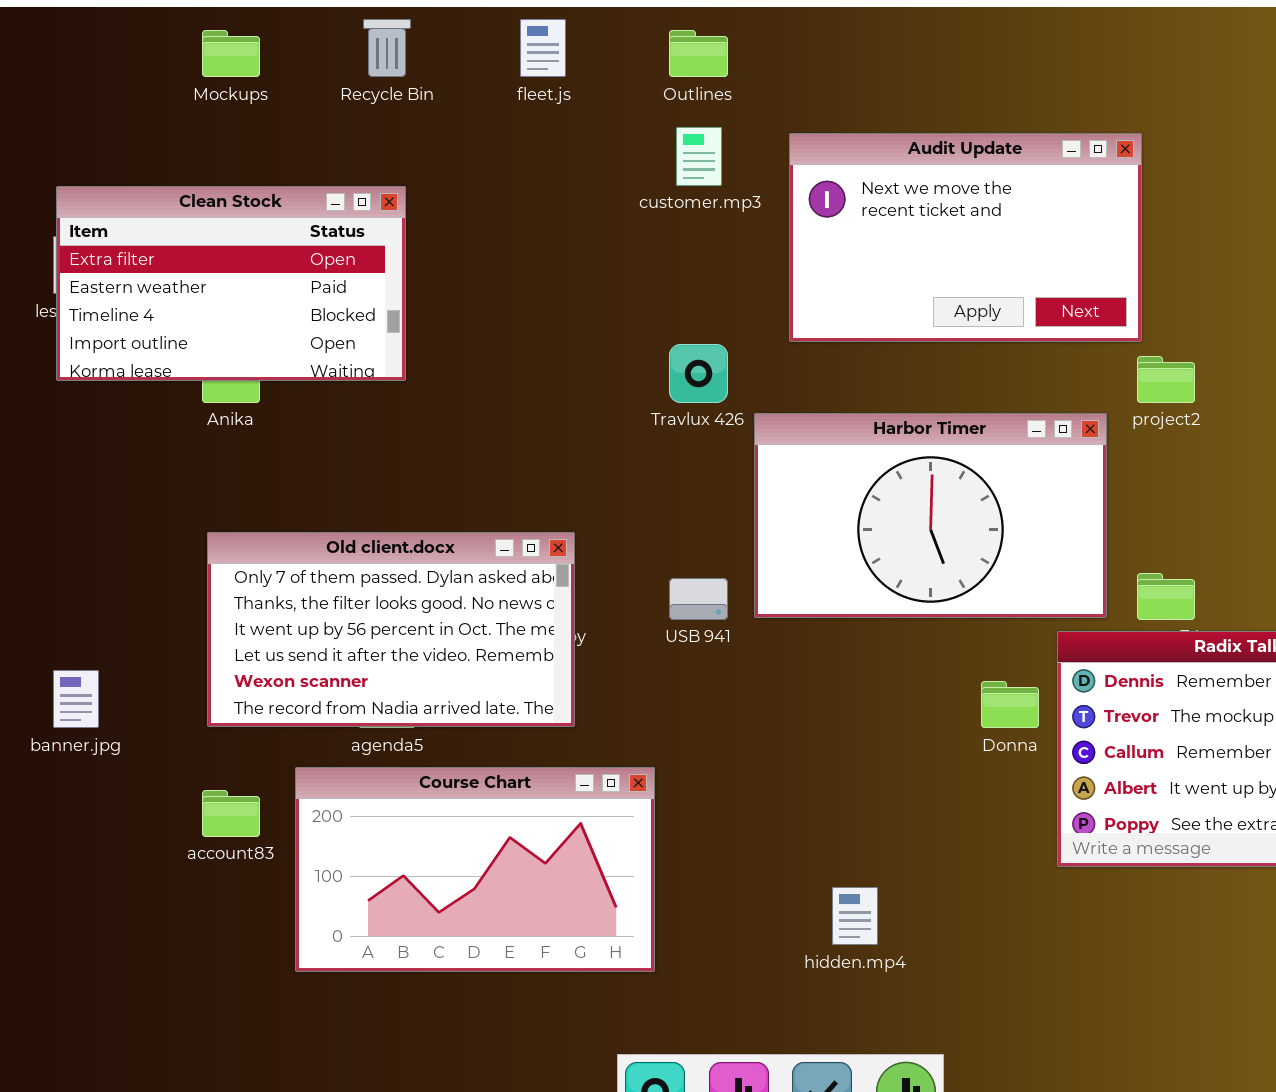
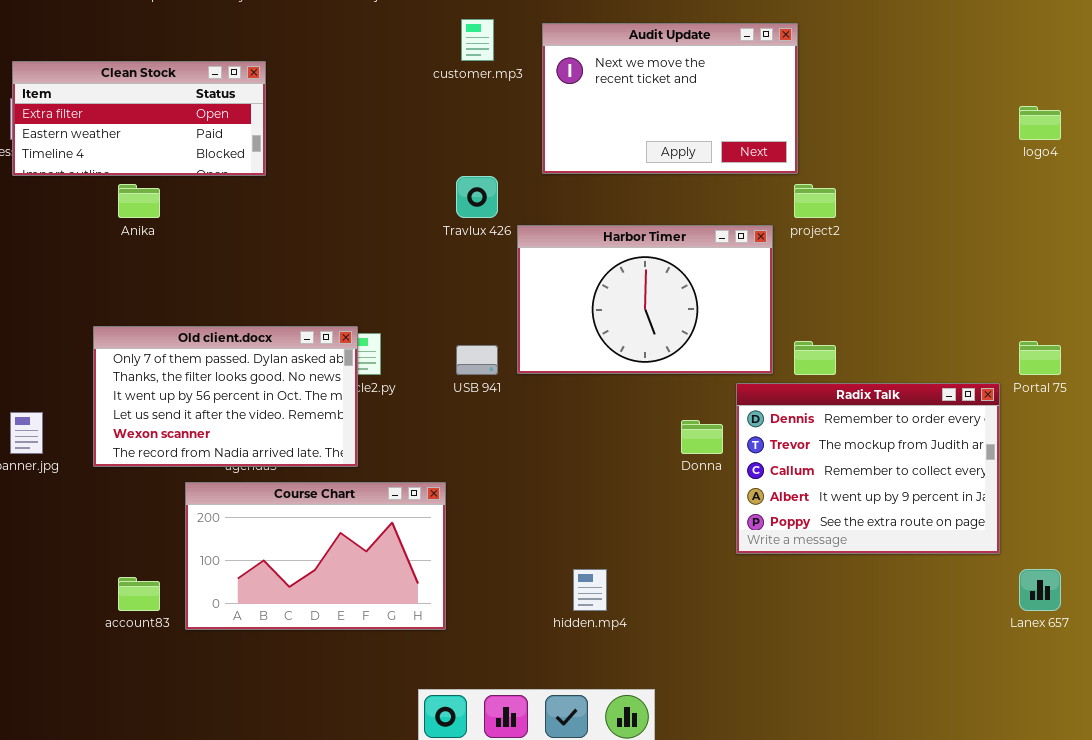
Clean Stock: [56,186,406,381] -> [12,61,266,176], resized
Old client.docx: [207,532,575,727] -> [93,326,358,467], moved
account83: [202,790,260,837] -> [118,577,160,611], moved

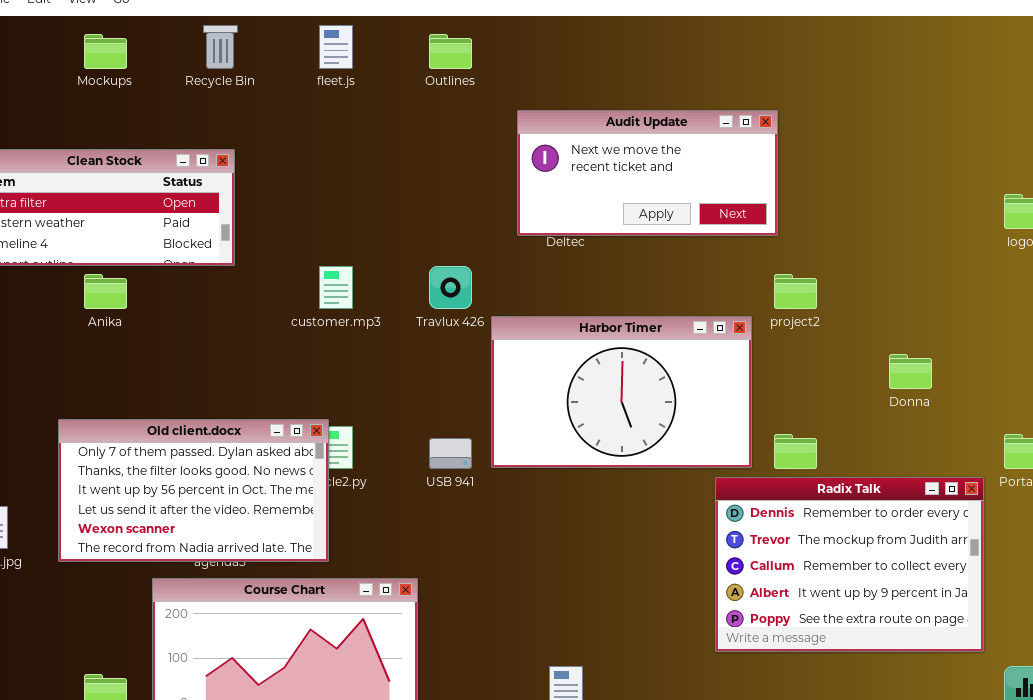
customer.mp3: [461,19,494,61] -> [319,266,353,309], moved
Audit Update: [542,23,798,174] -> [517,110,778,236], resized
Donna: [681,420,723,454] -> [889,354,932,389], moved

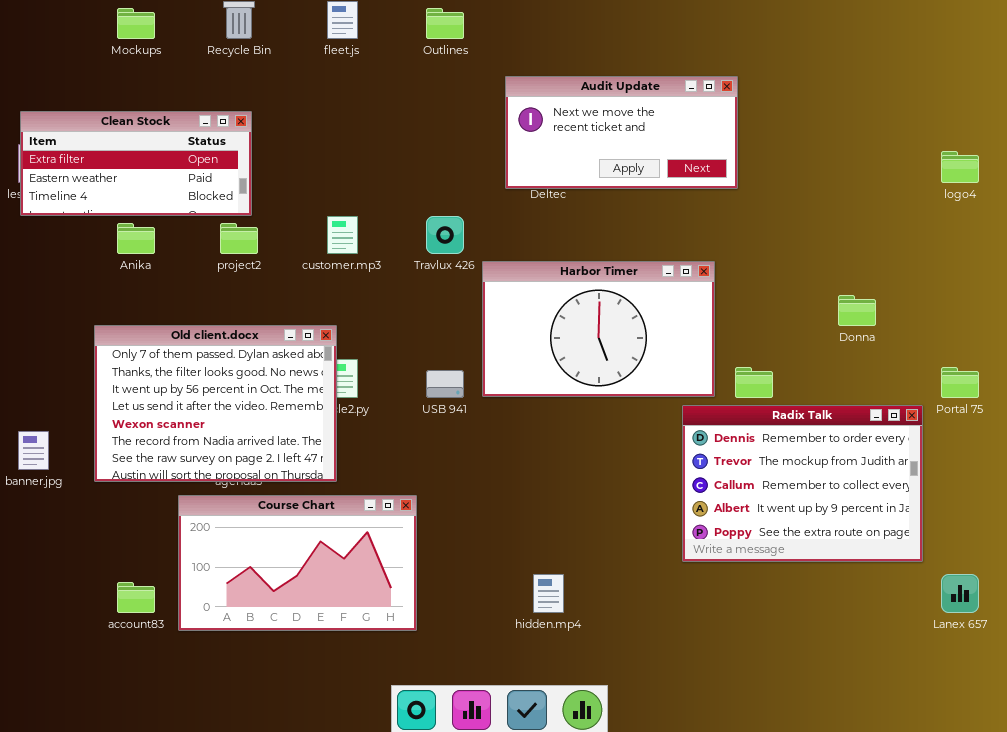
project2: [774,274,817,309] -> [220,223,258,254], moved
Old client.docx: [58,419,329,562] -> [94,325,337,482], resized

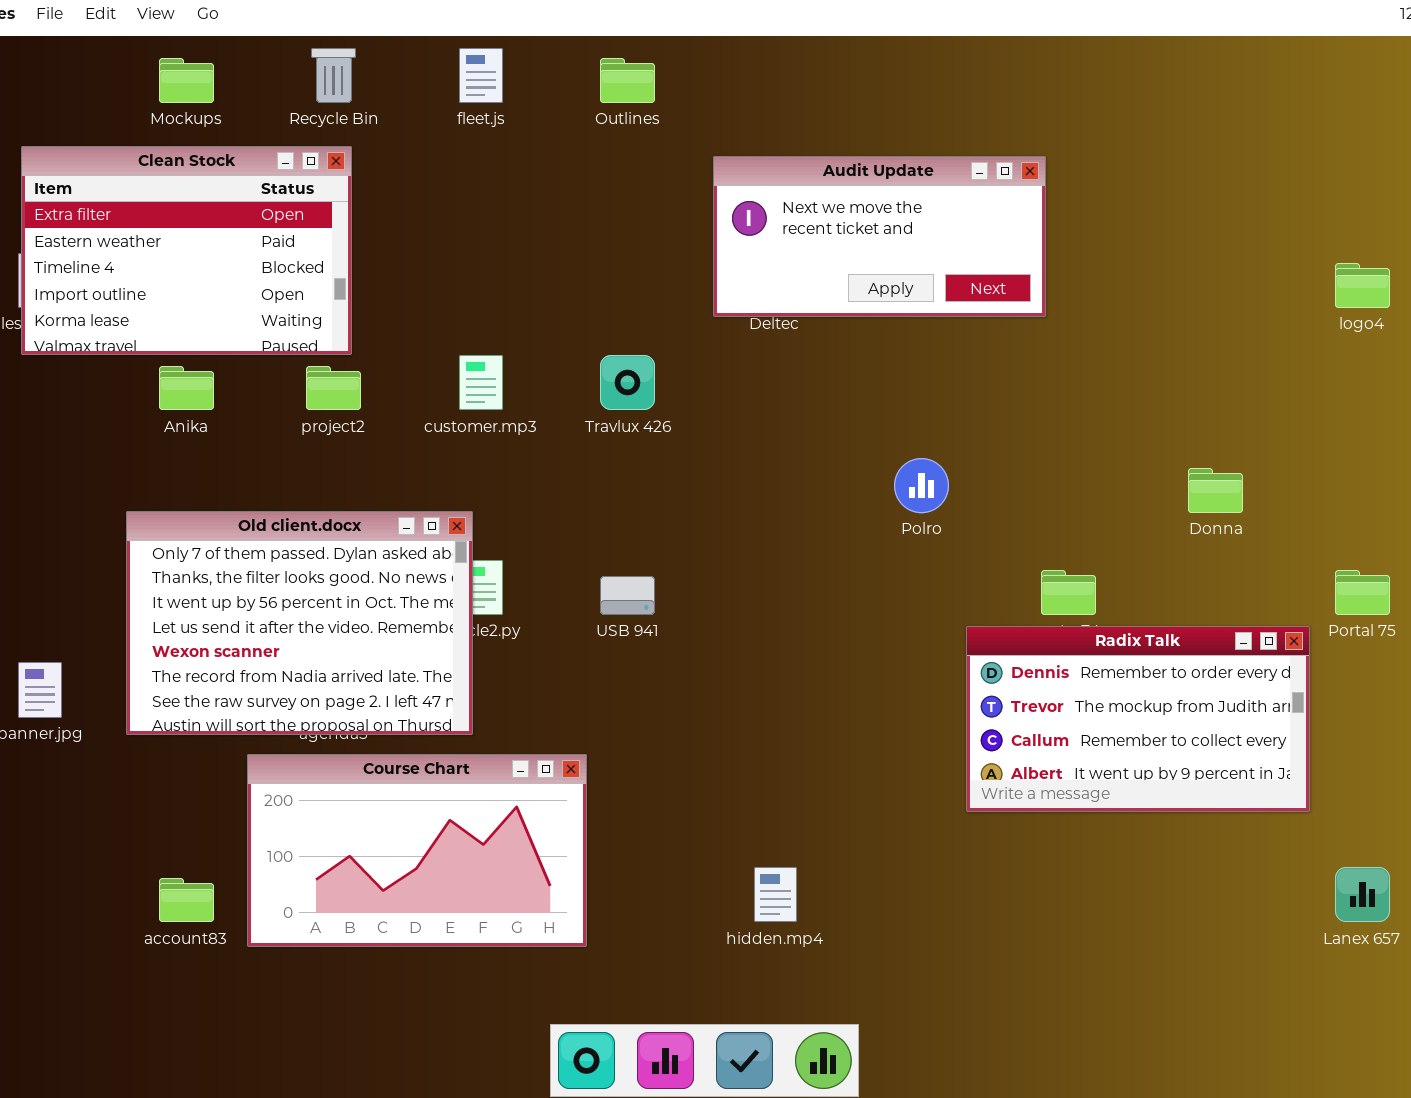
Clean Stock: [20,111,252,216] -> [21,146,352,355], resized
Harbor Timer: [482,261,715,397] -> none, closed
Radix Talk: [682,405,923,562] -> [966,626,1310,812], resized

